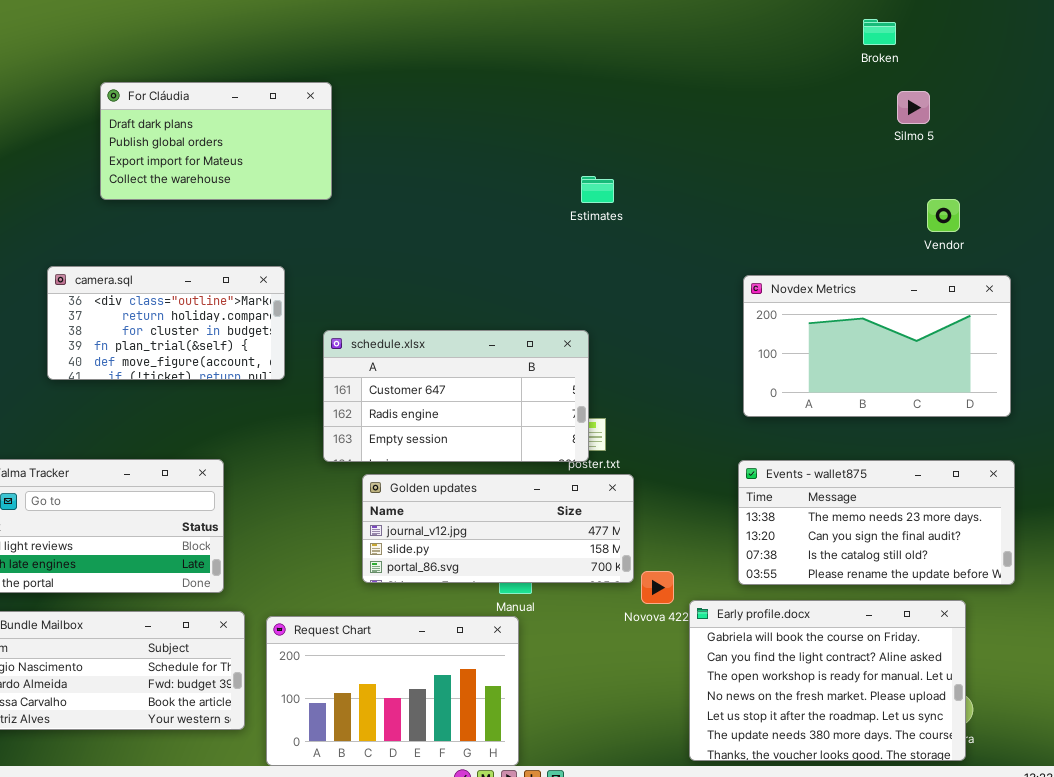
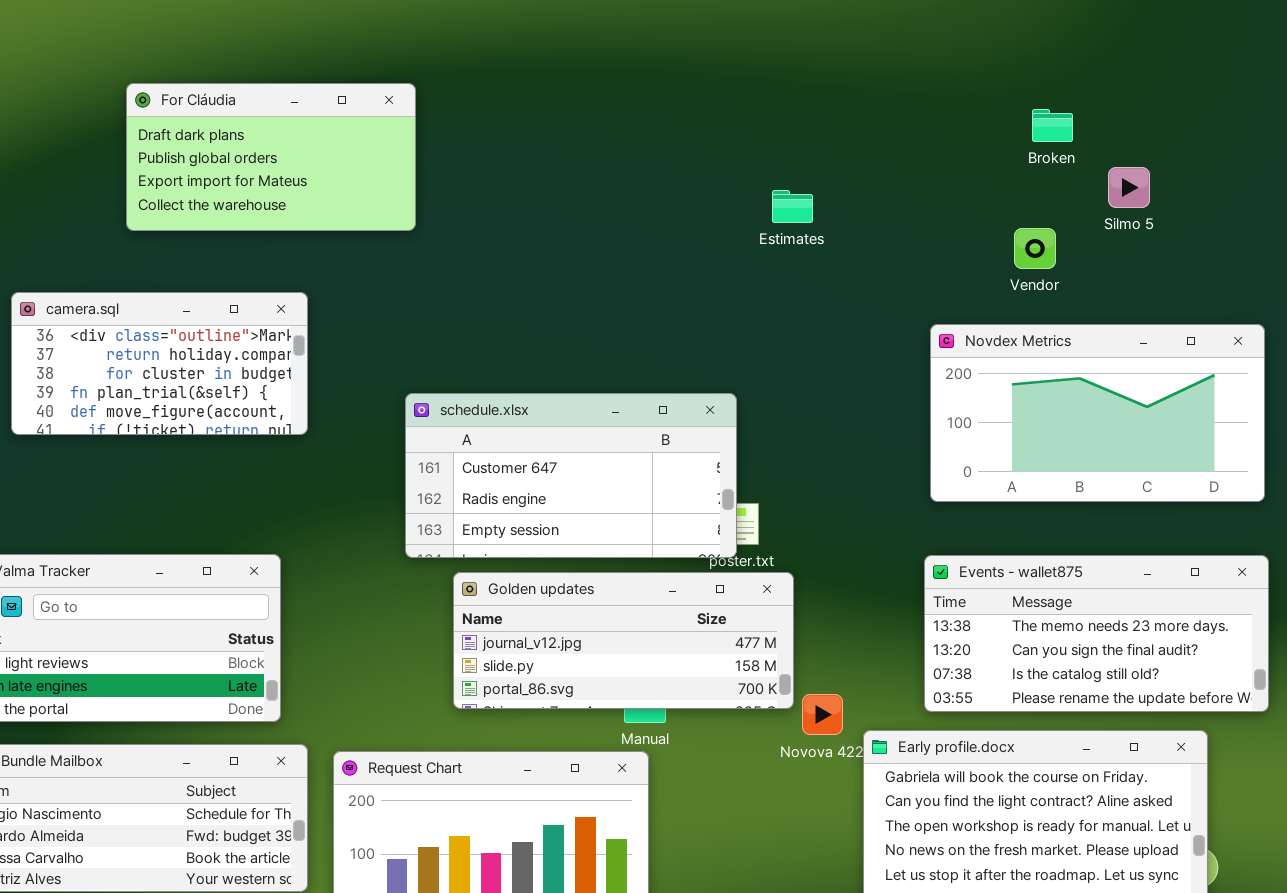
Broken: [863,19,896,45] -> [1032,109,1073,142], moved
Silmo 5: [897,91,930,124] -> [1108,167,1150,208], moved
Estimates: [581,176,614,203] -> [772,190,813,223], moved
Vendor: [927,199,960,232] -> [1014,228,1056,269], moved
camera.sql: [47,266,285,380] -> [11,292,308,435], moved

